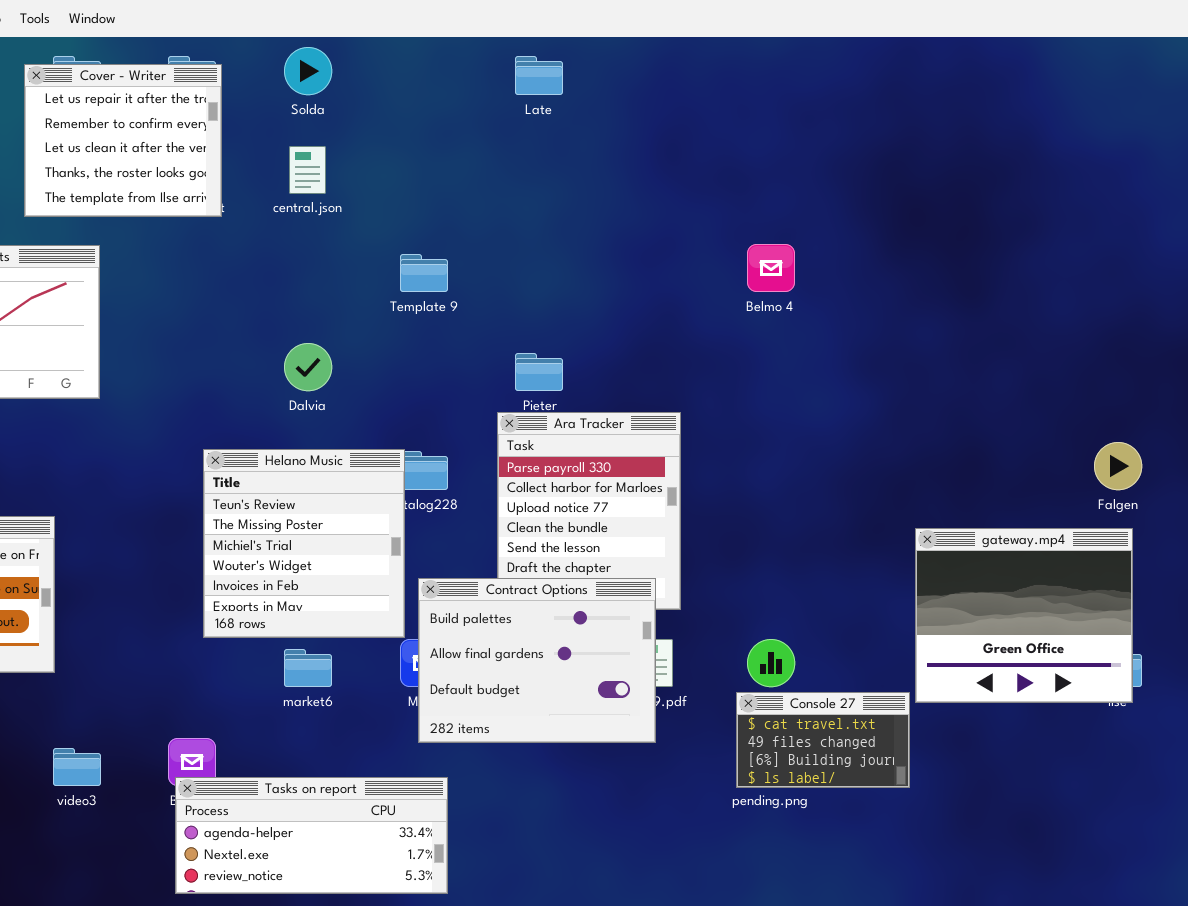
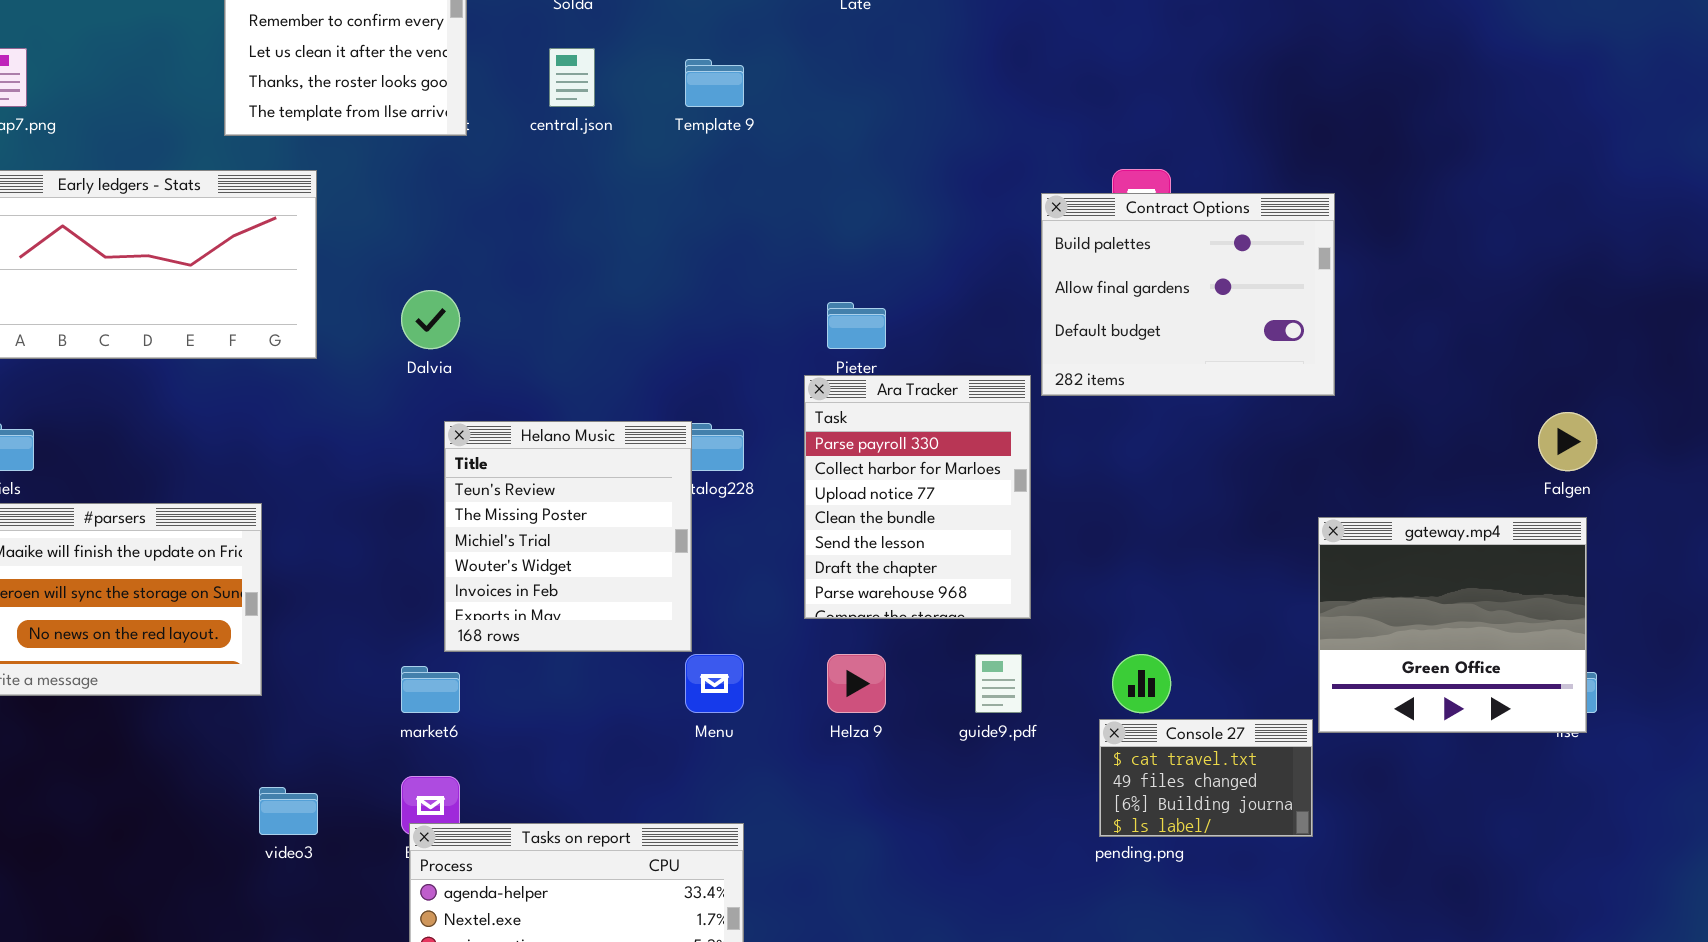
Template 9: [400,254,448,292] -> [685,59,744,107], moved
Dalvia: [284,343,332,391] -> [401,290,460,349], moved
Contract Options: [418,578,656,743] -> [1041,193,1335,396], moved
market6: [284,649,332,687] -> [401,666,460,713], moved

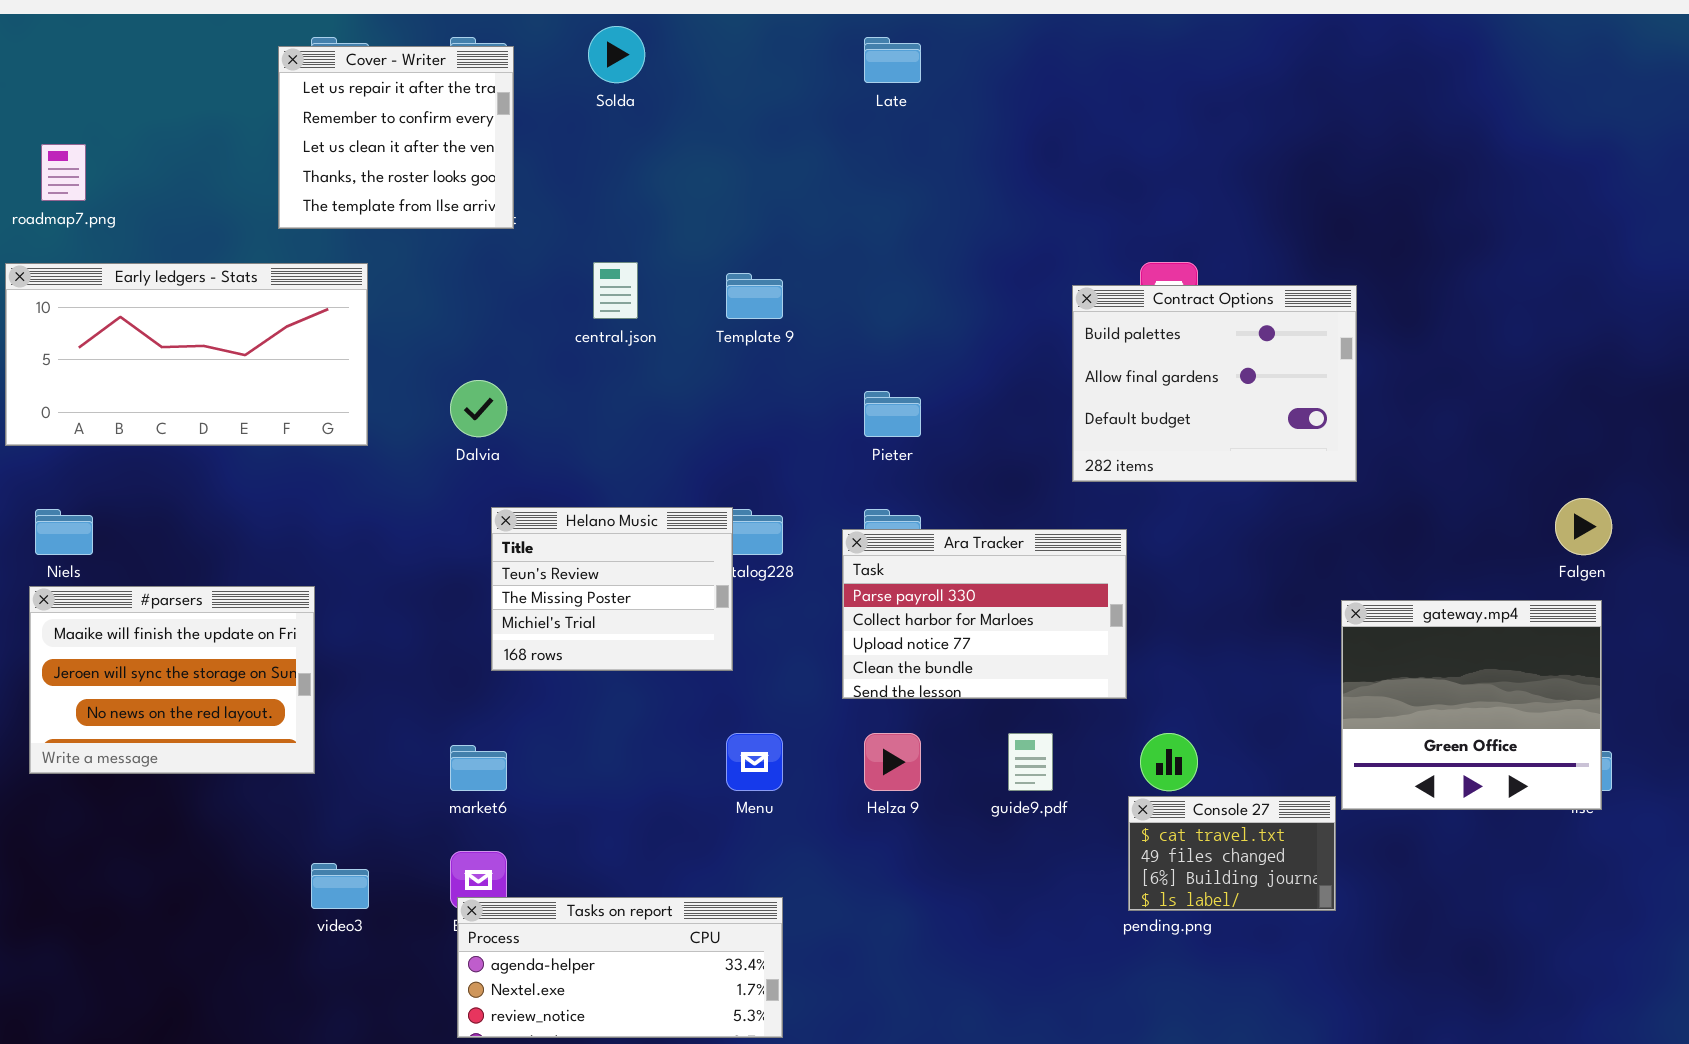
central.json: [549,48,595,107] -> [593,262,638,319], moved
Template 9: [685,59,744,107] -> [726,273,783,319], moved
Ara Tracker: [804,375,1031,619] -> [842,529,1127,699], resized
Helano Music: [444,421,692,652] -> [491,507,733,671], resized

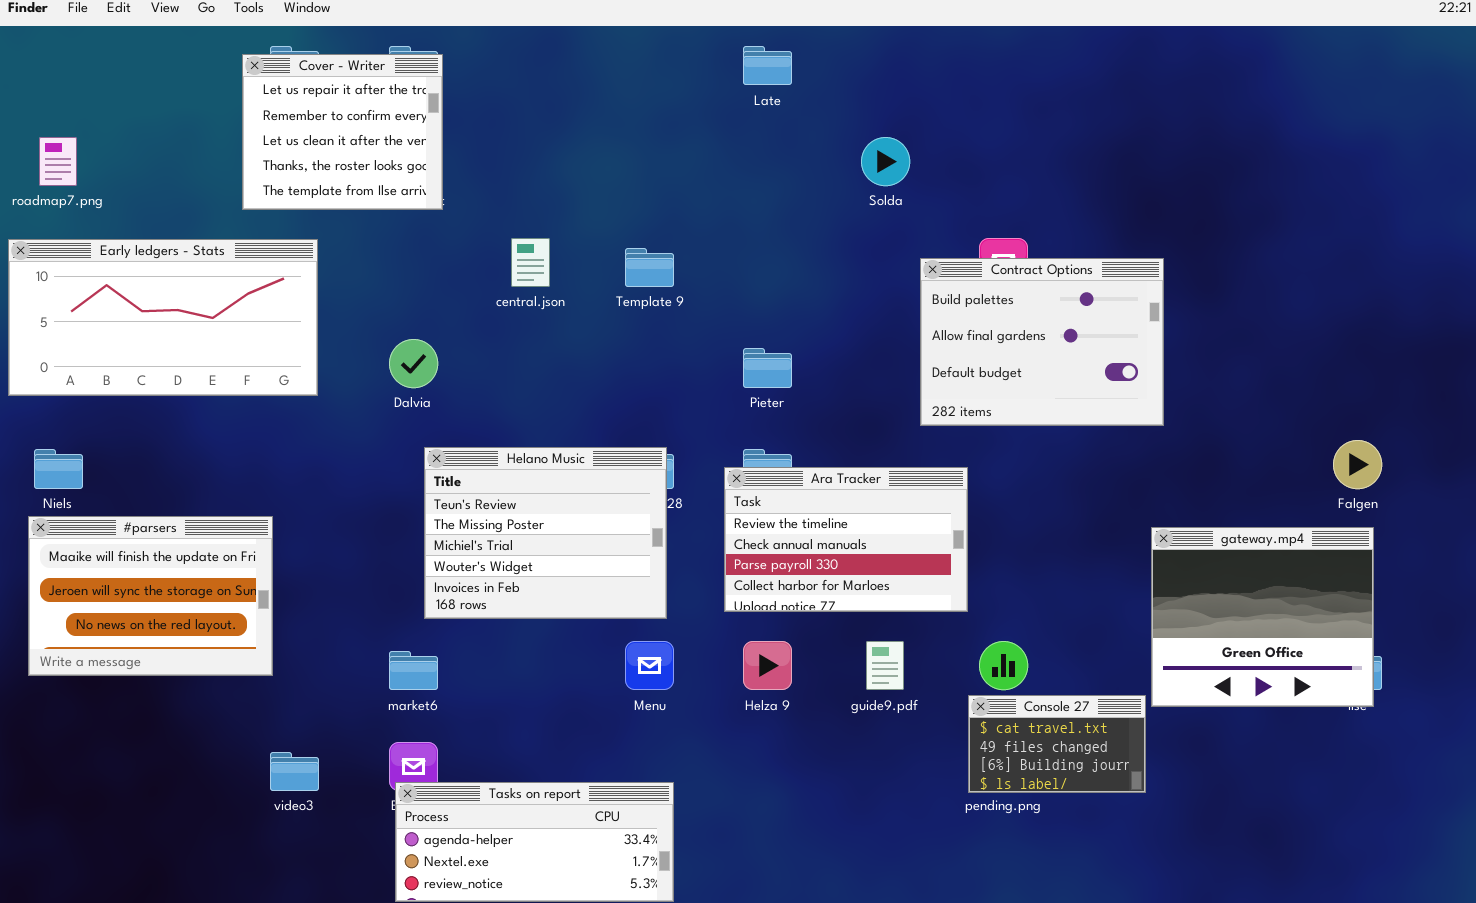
Solda: [588,26,645,83] -> [861,137,910,186], moved
Helano Music: [491,507,733,671] -> [424,447,667,619], resized
Ara Tracker: [842,529,1127,699] -> [724,467,968,612], scrolled up 2 rows

